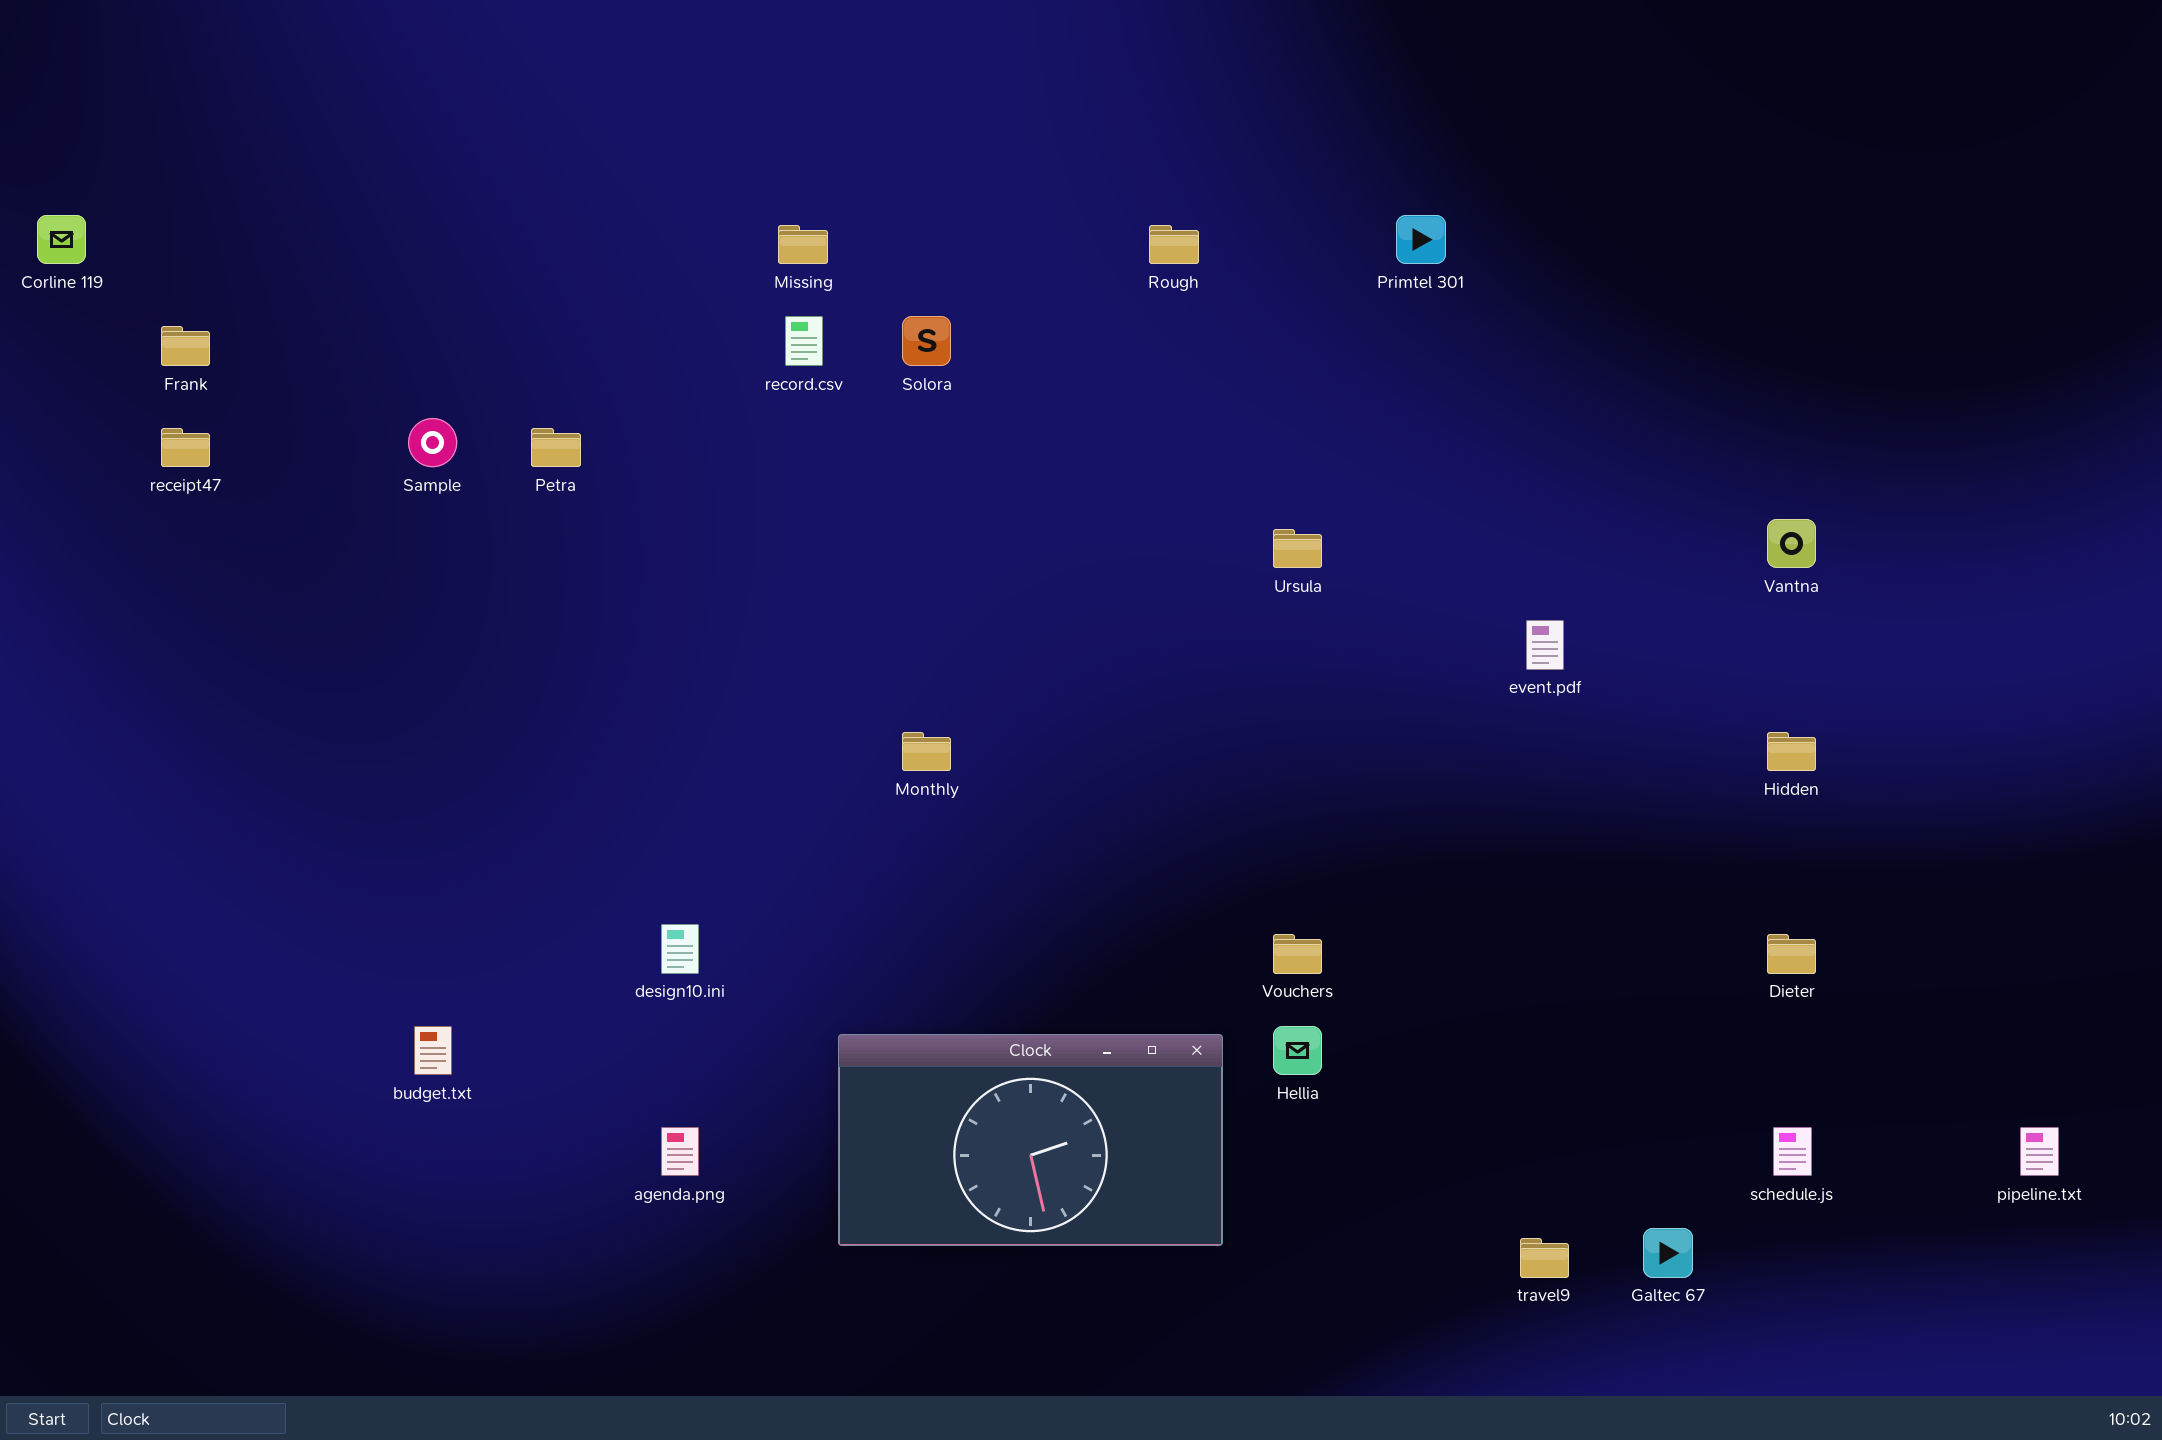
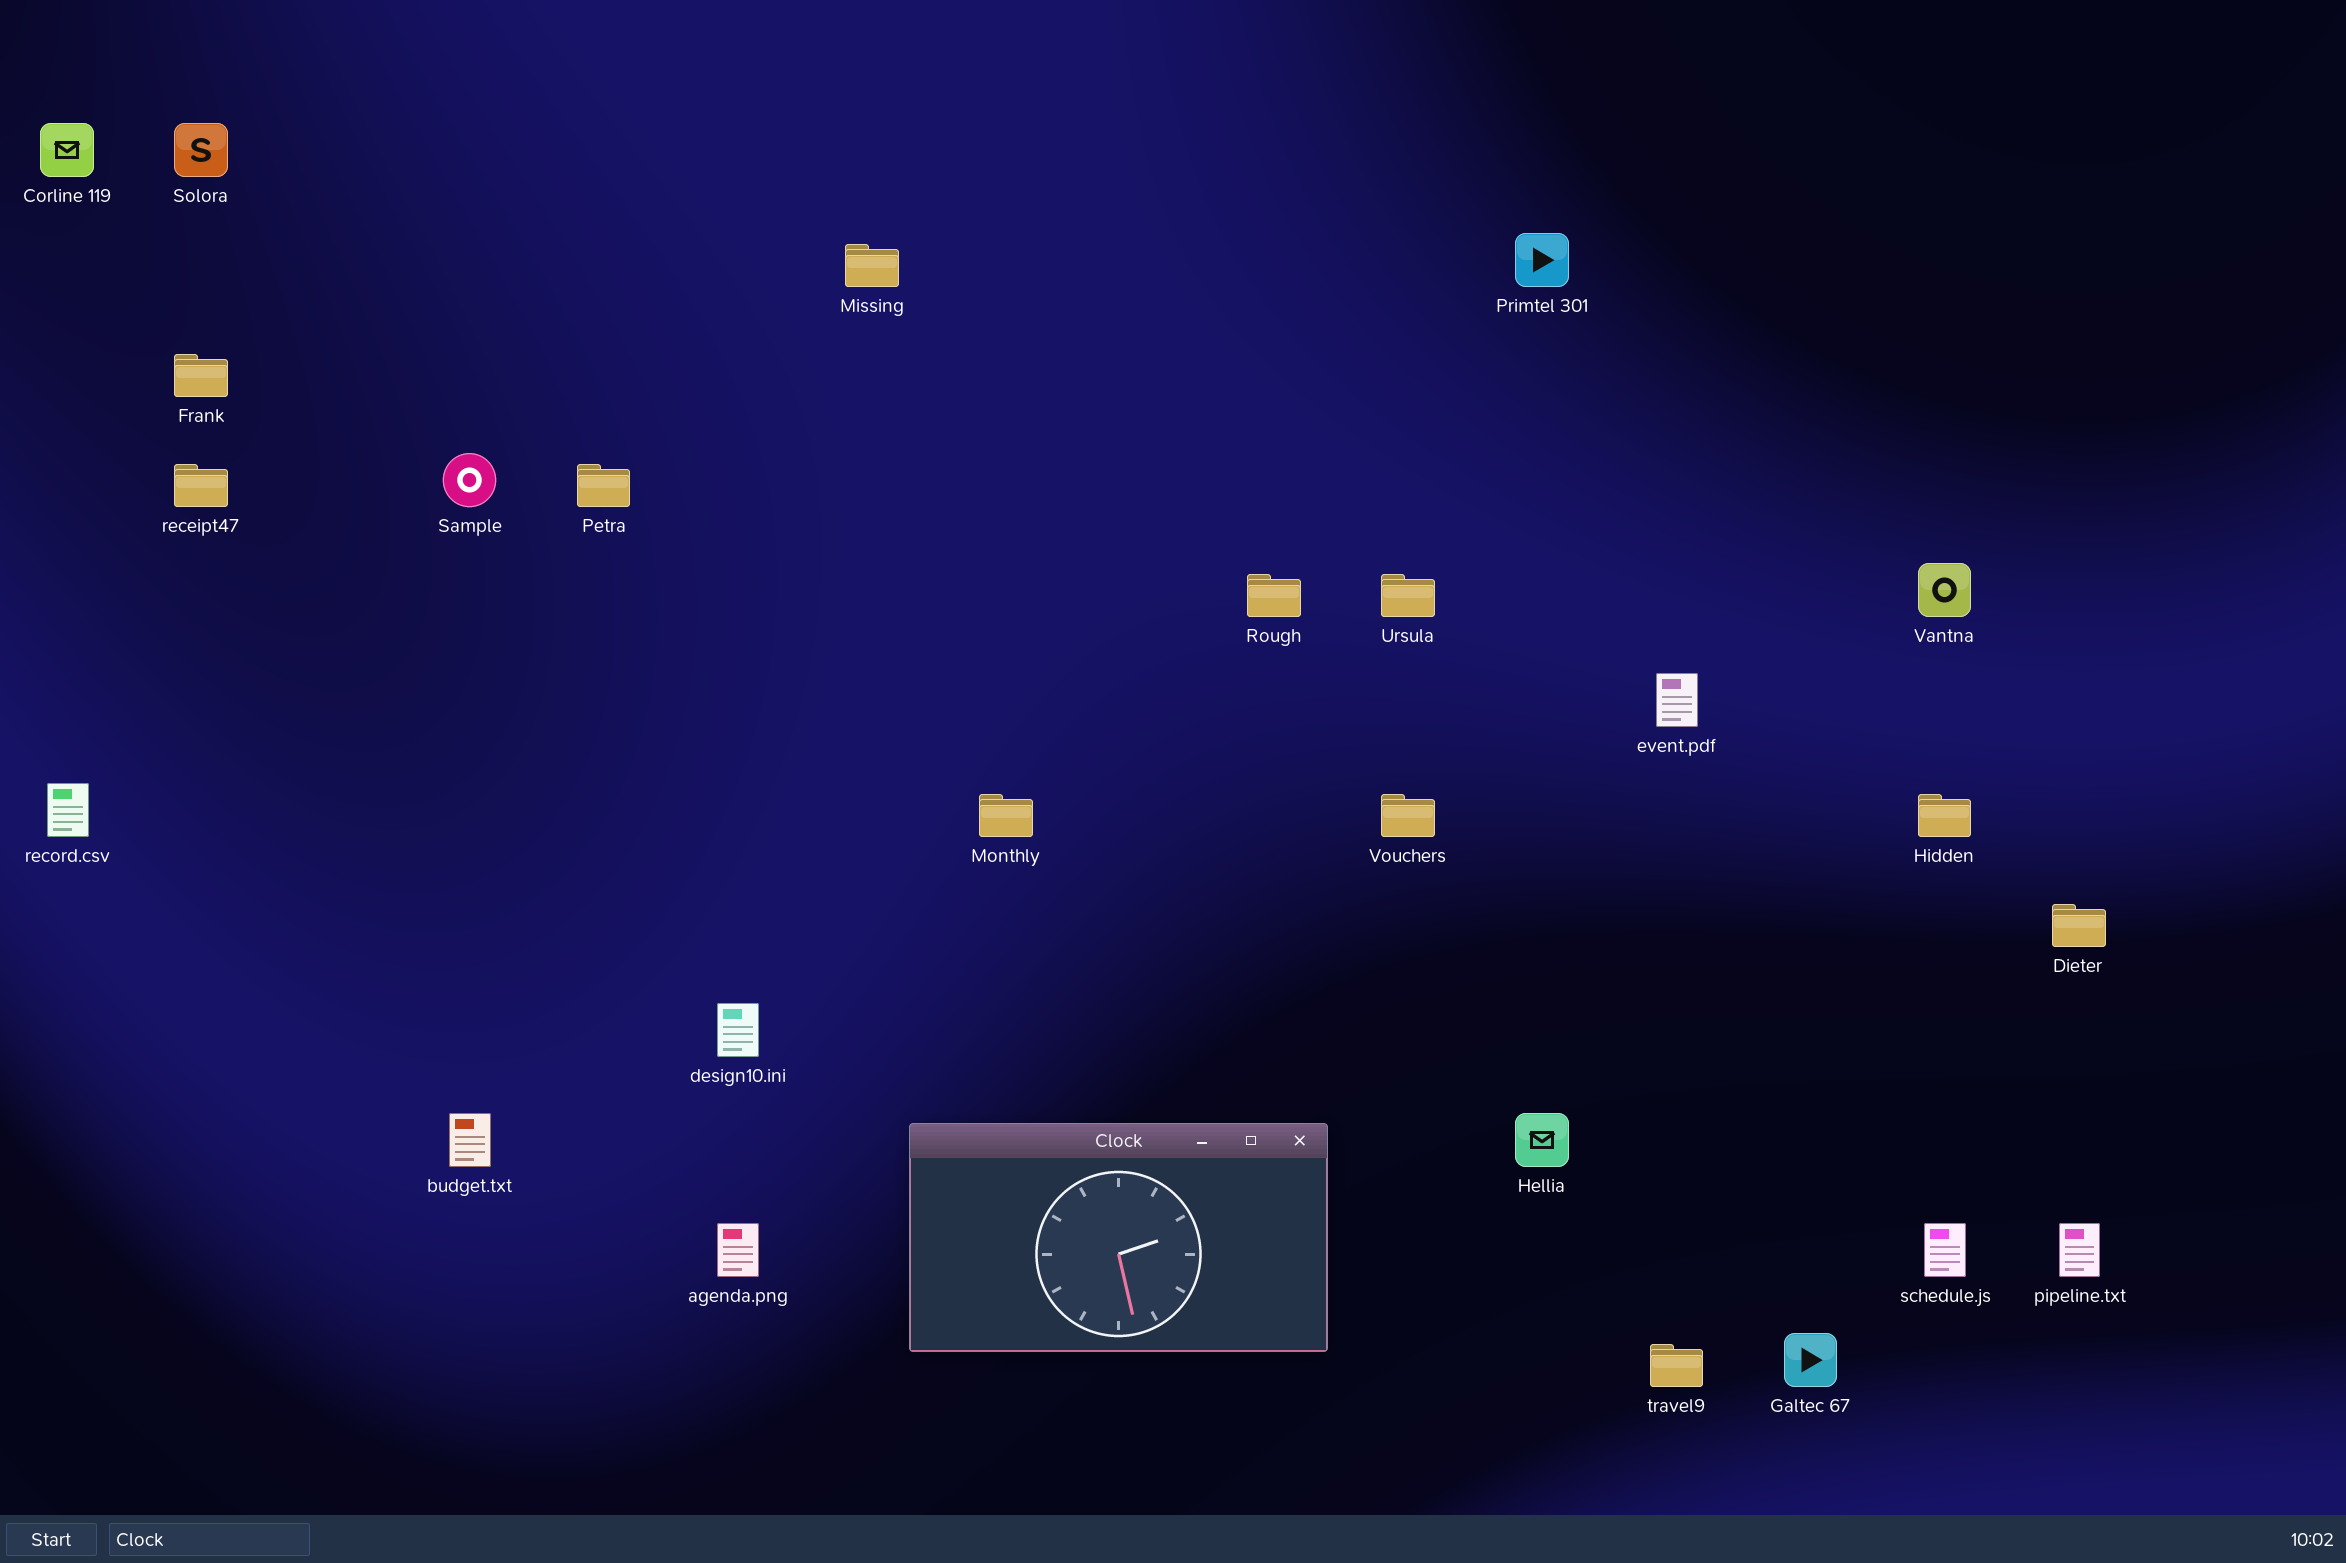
Corline 119: [37,215,86,264] -> [40,123,94,177], moved
Rough: [1149,225,1199,264] -> [1247,574,1301,617], moved
record.csv: [785,316,823,366] -> [47,783,89,837], moved
Solora: [902,316,951,366] -> [174,123,228,177], moved
Vouchers: [1273,934,1322,974] -> [1381,794,1435,837], moved
Dieter: [1767,934,1816,974] -> [2052,904,2106,947], moved
Hellia: [1273,1026,1322,1075] -> [1515,1113,1569,1167], moved
pipeline.txt: [2020,1127,2059,1176] -> [2059,1223,2100,1277], moved

